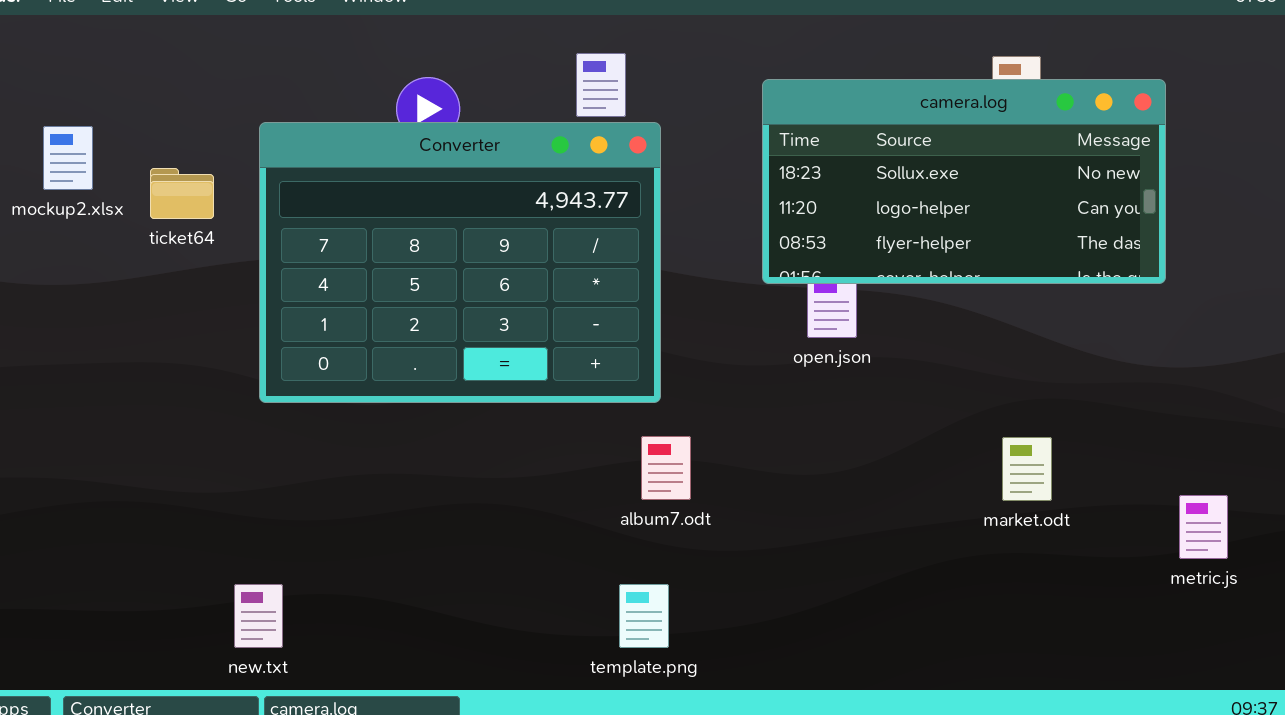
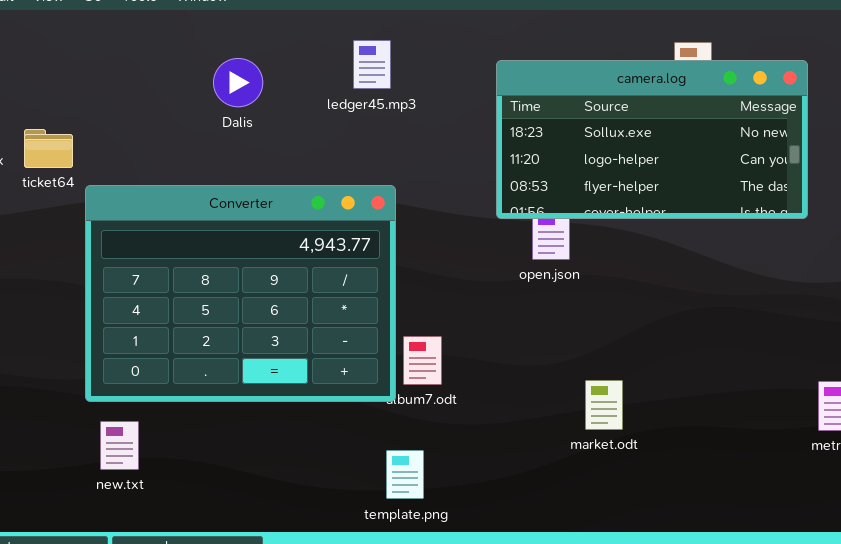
Converter: [259,122,661,403] -> [85,185,396,402], moved
market.odt: [1002,437,1052,501] -> [585,380,623,430], moved
new.txt: [234,584,283,648] -> [100,421,139,470], moved

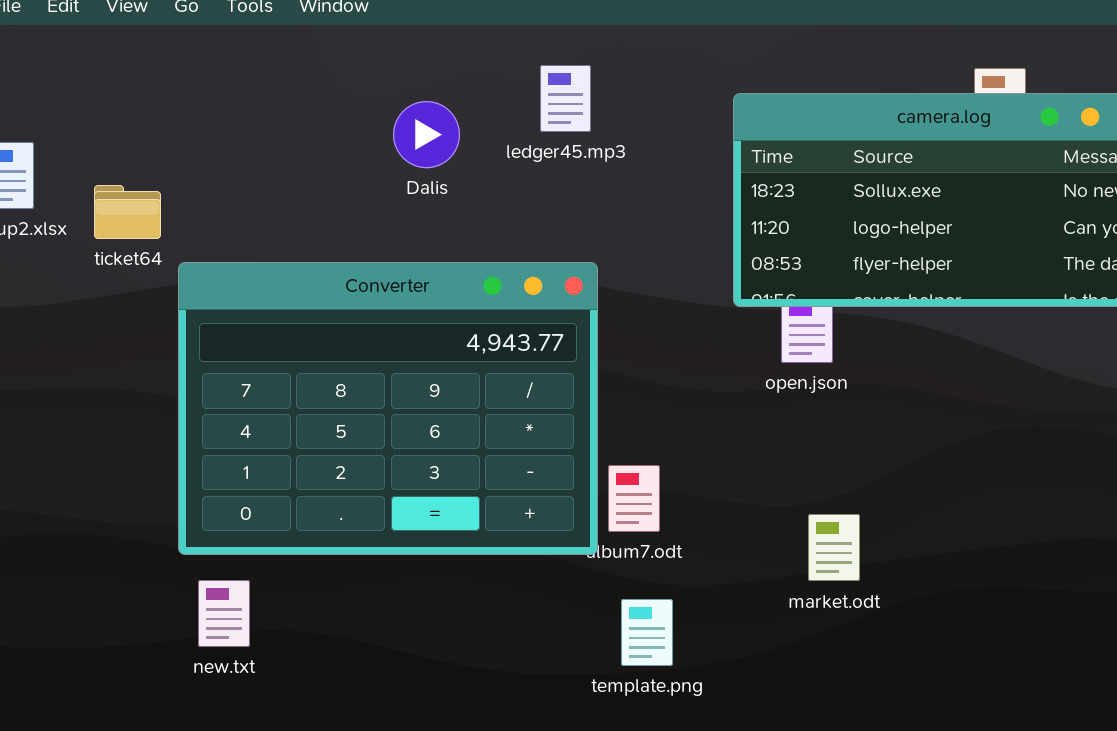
Dalis: [213,58,263,107] -> [393,101,460,168], moved
market.odt: [585,380,623,430] -> [808,514,860,581], moved
template.png: [386,450,424,499] -> [621,599,673,666], moved

